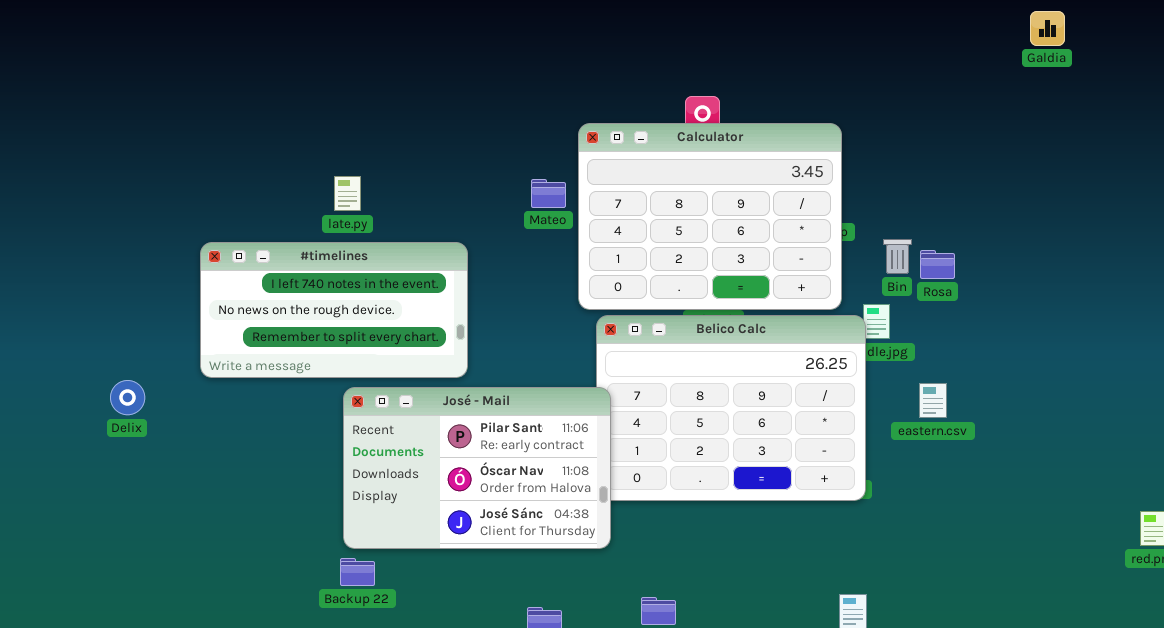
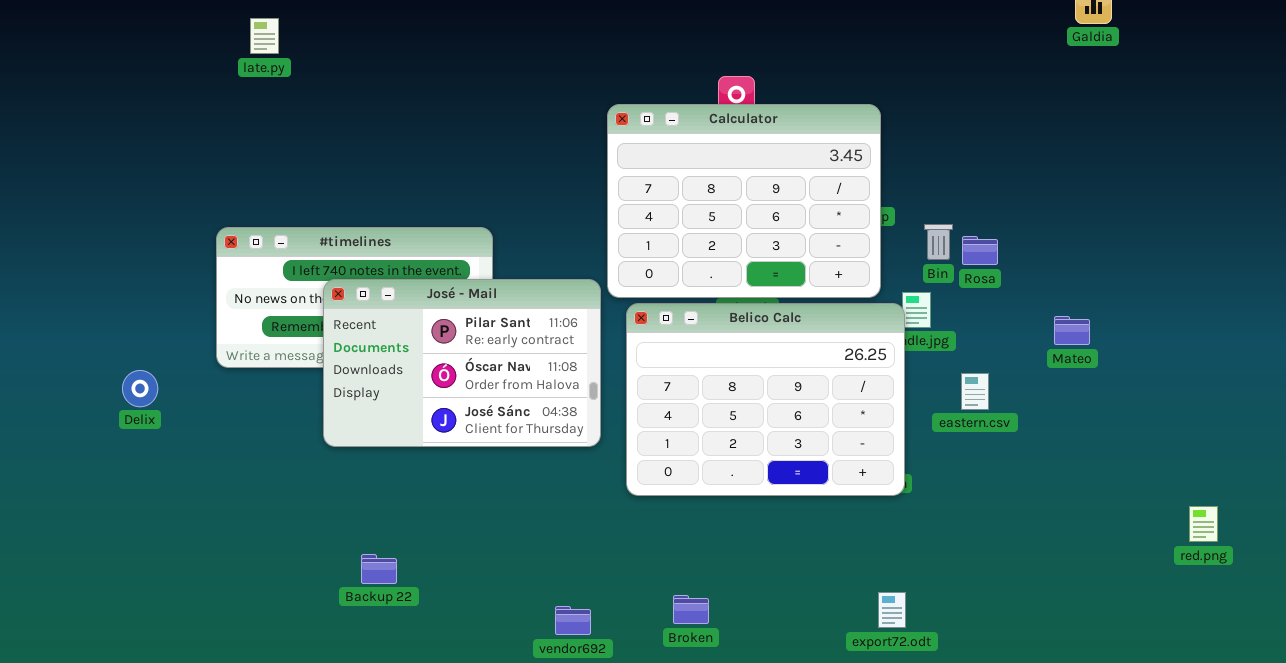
late.py: [334,176,361,211] -> [250,18,279,54], moved
Mateo: [531,179,566,208] -> [1054,316,1090,345], moved
José - Mail: [343,387,611,549] -> [323,279,601,447], moved

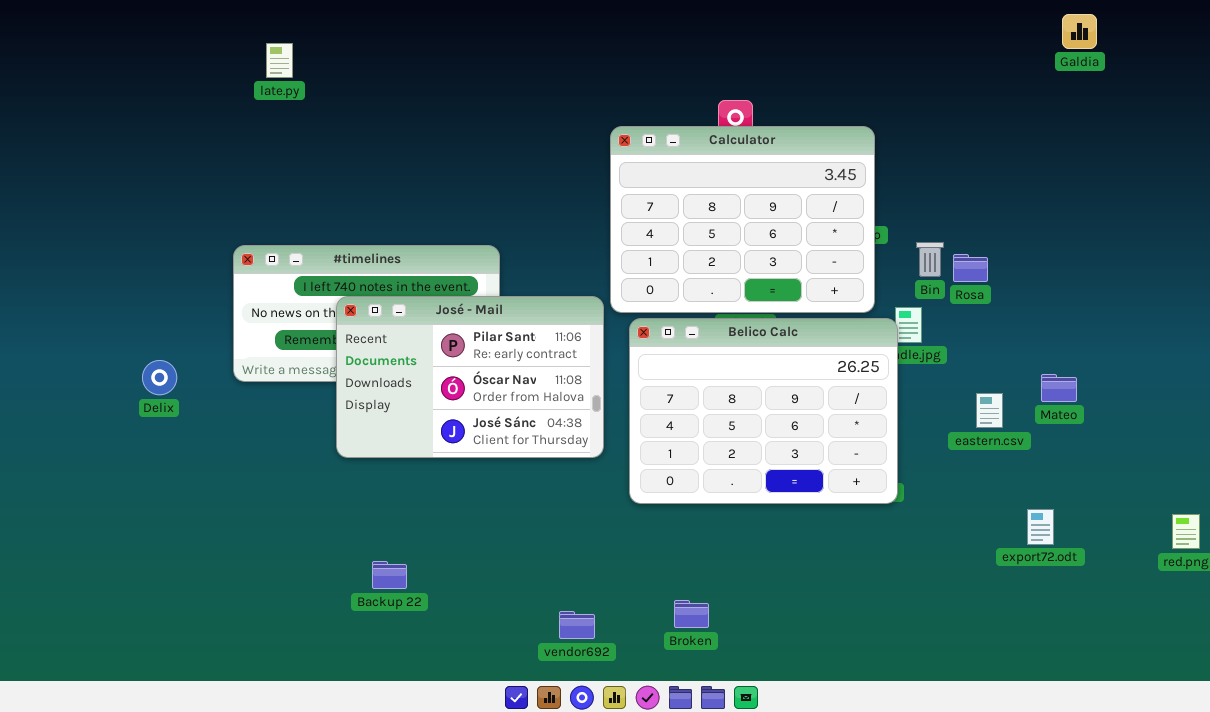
Mateo: [1054,316,1090,345] -> [1041,374,1077,402], moved
Delix: [122,370,158,407] -> [142,360,177,395], moved
eastern.csv: [961,373,989,410] -> [976,393,1003,428], moved
export72.odt: [878,592,906,628] -> [1027,509,1054,545], moved

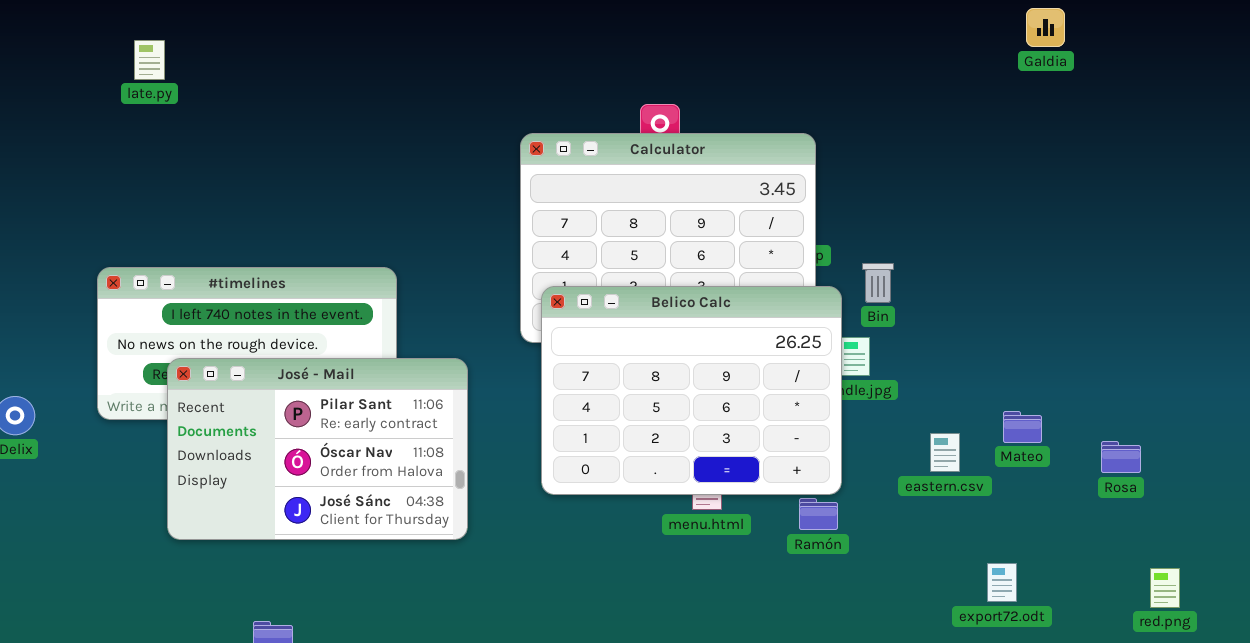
Rosa: [953,254,988,282] -> [1101,441,1141,473], moved
José - Mail: [336,296,604,458] -> [167,358,468,540], moved
Belico Calc: [629,318,898,504] -> [541,286,842,495], moved

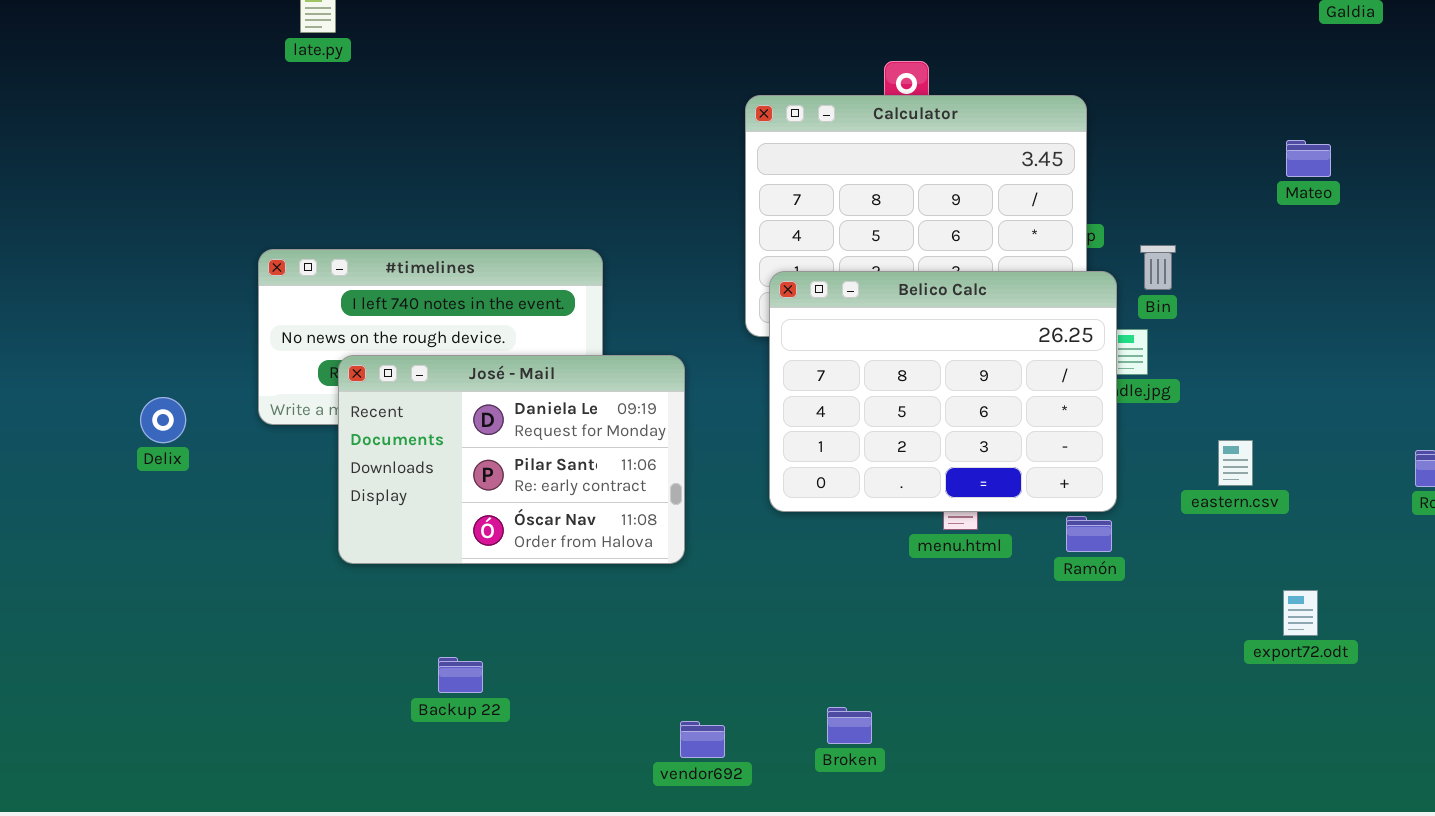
José - Mail: [167,358,468,540] -> [338,355,685,564], scrolled up 1 row
Mateo: [1003,411,1042,443] -> [1286,140,1331,177], moved

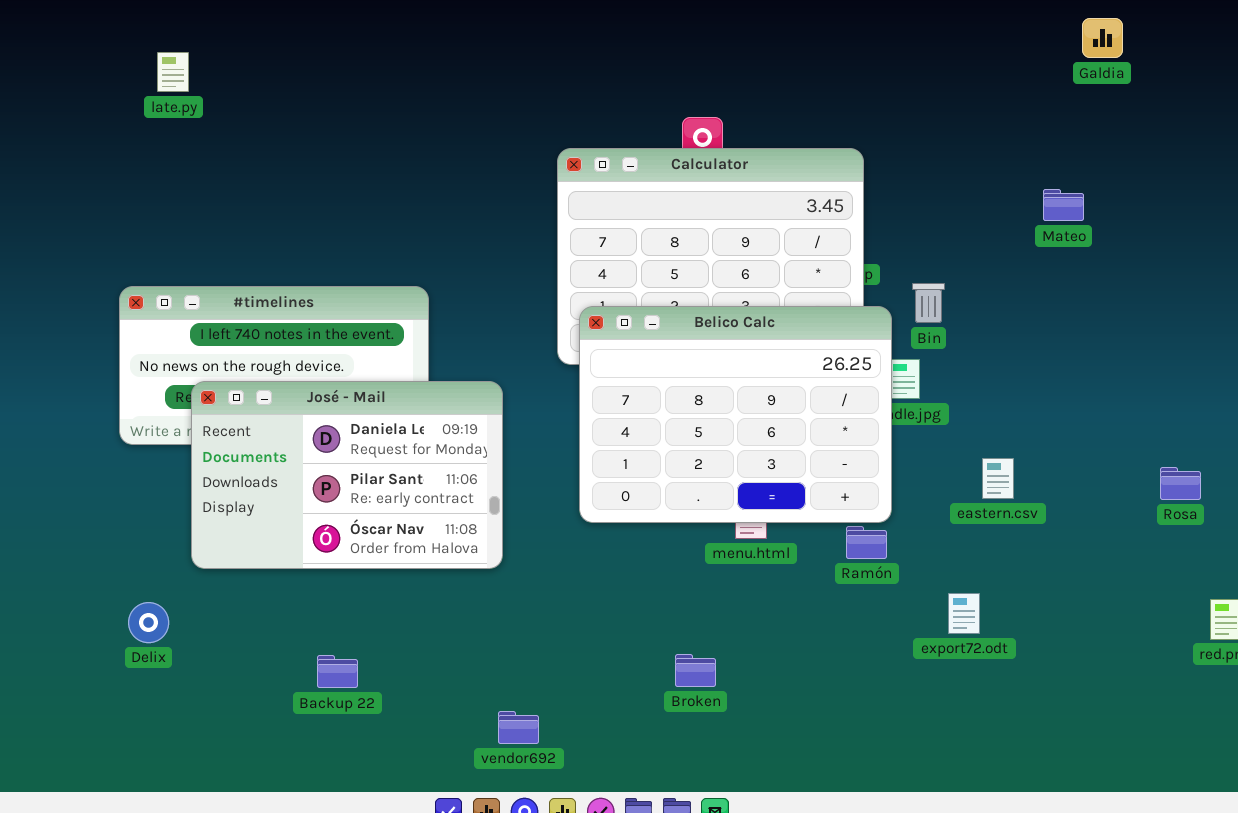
Delix: [140,397,186,443] -> [128,602,169,643], moved
export72.odt: [1283,590,1318,636] -> [948,593,980,634], moved
Backup 22: [438,657,483,693] -> [317,655,358,688], moved
Broken: [827,707,872,744] -> [675,654,716,687], moved

